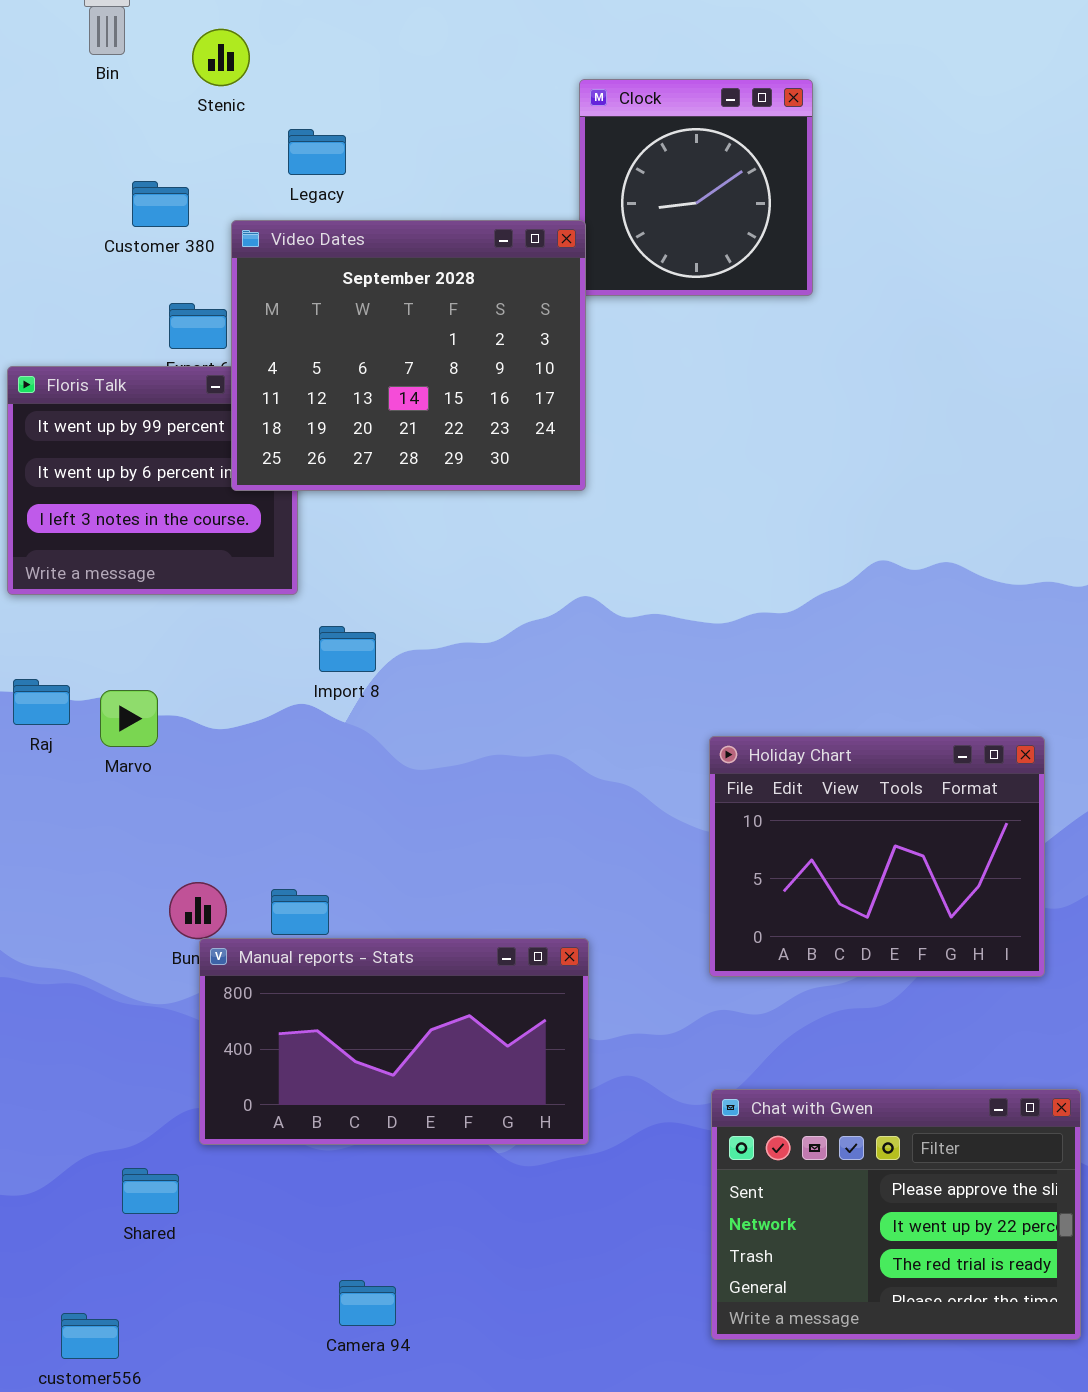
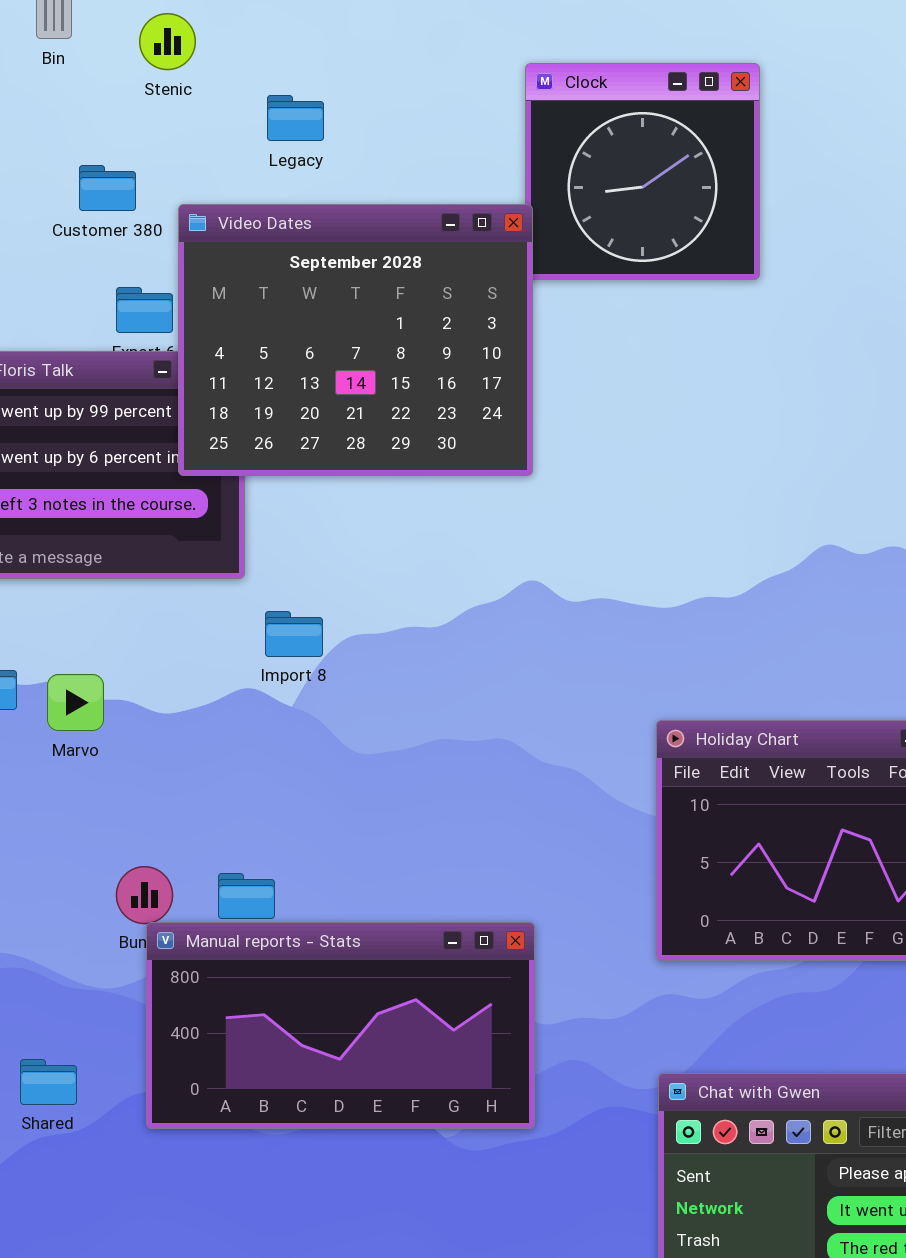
Legacy: [288,129,346,175] -> [267,95,324,141], moved
Shared: [122,1168,179,1214] -> [20,1059,77,1105], moved

